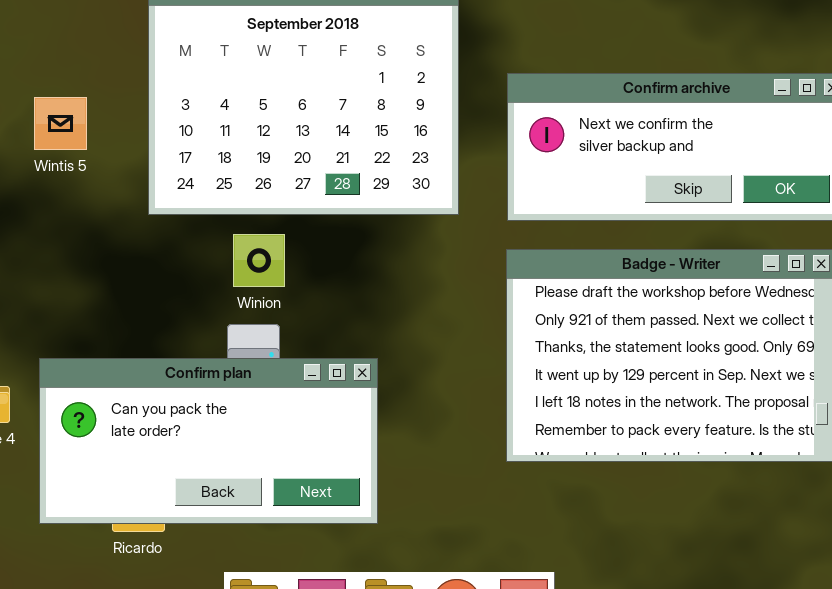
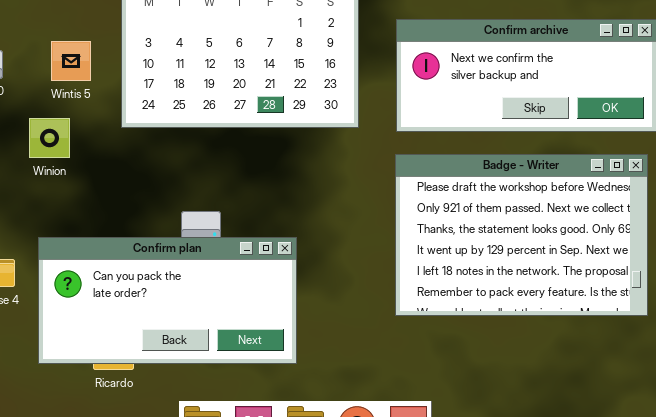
Wintis 5: [34,97,87,150] -> [51,41,91,81], moved
Winion: [233,234,285,287] -> [29,118,70,158], moved

